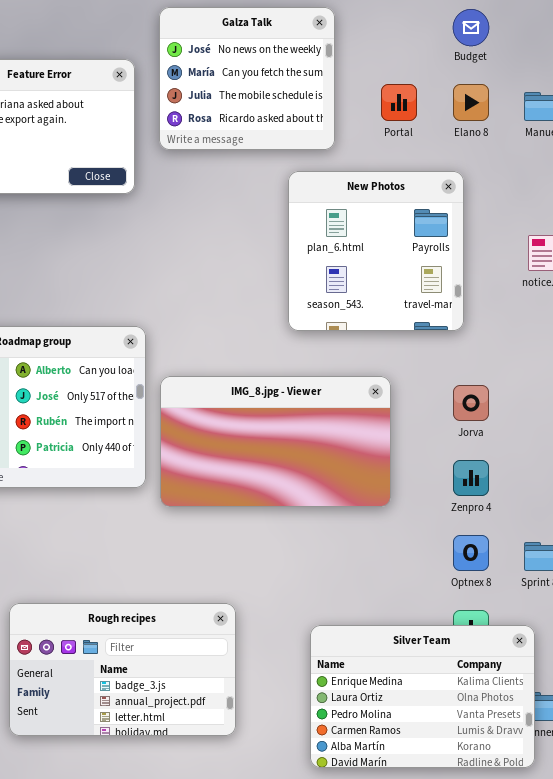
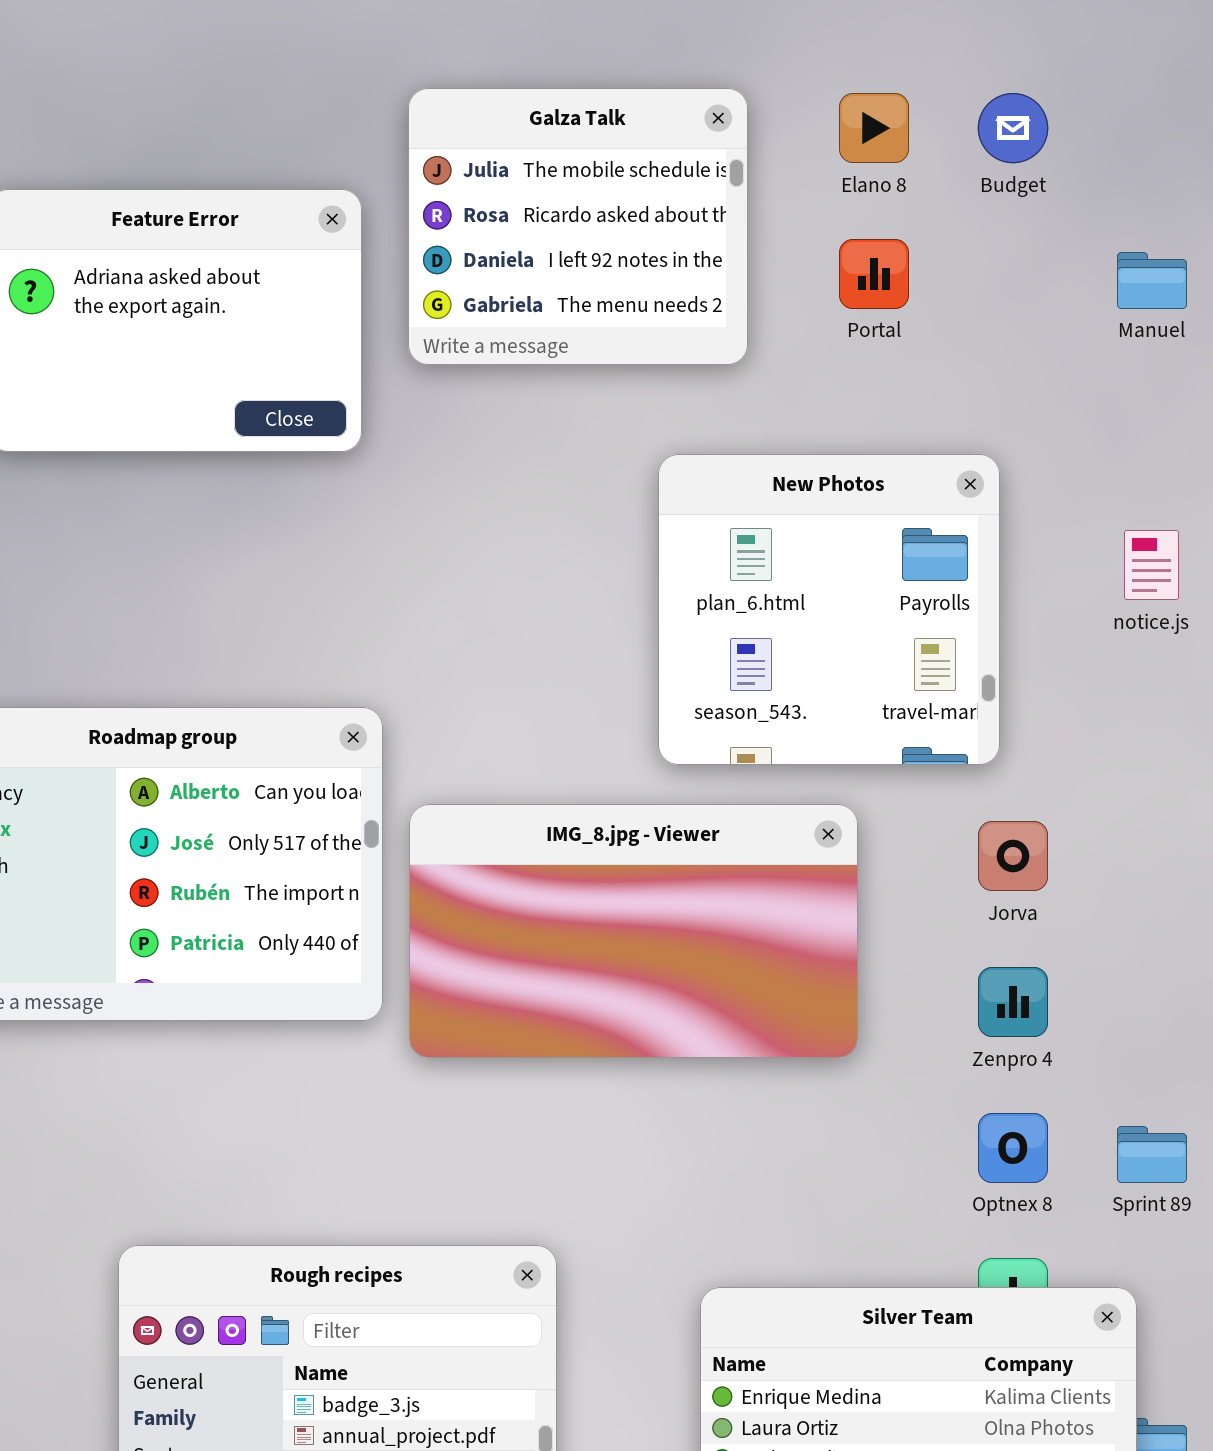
Galza Talk: [159,7,335,150] -> [408,88,748,365], scrolled down 2 rows
Elano 8: [453,84,489,121] -> [839,93,909,163], moved
New Photos: [288,171,464,331] -> [658,454,1000,765], moved

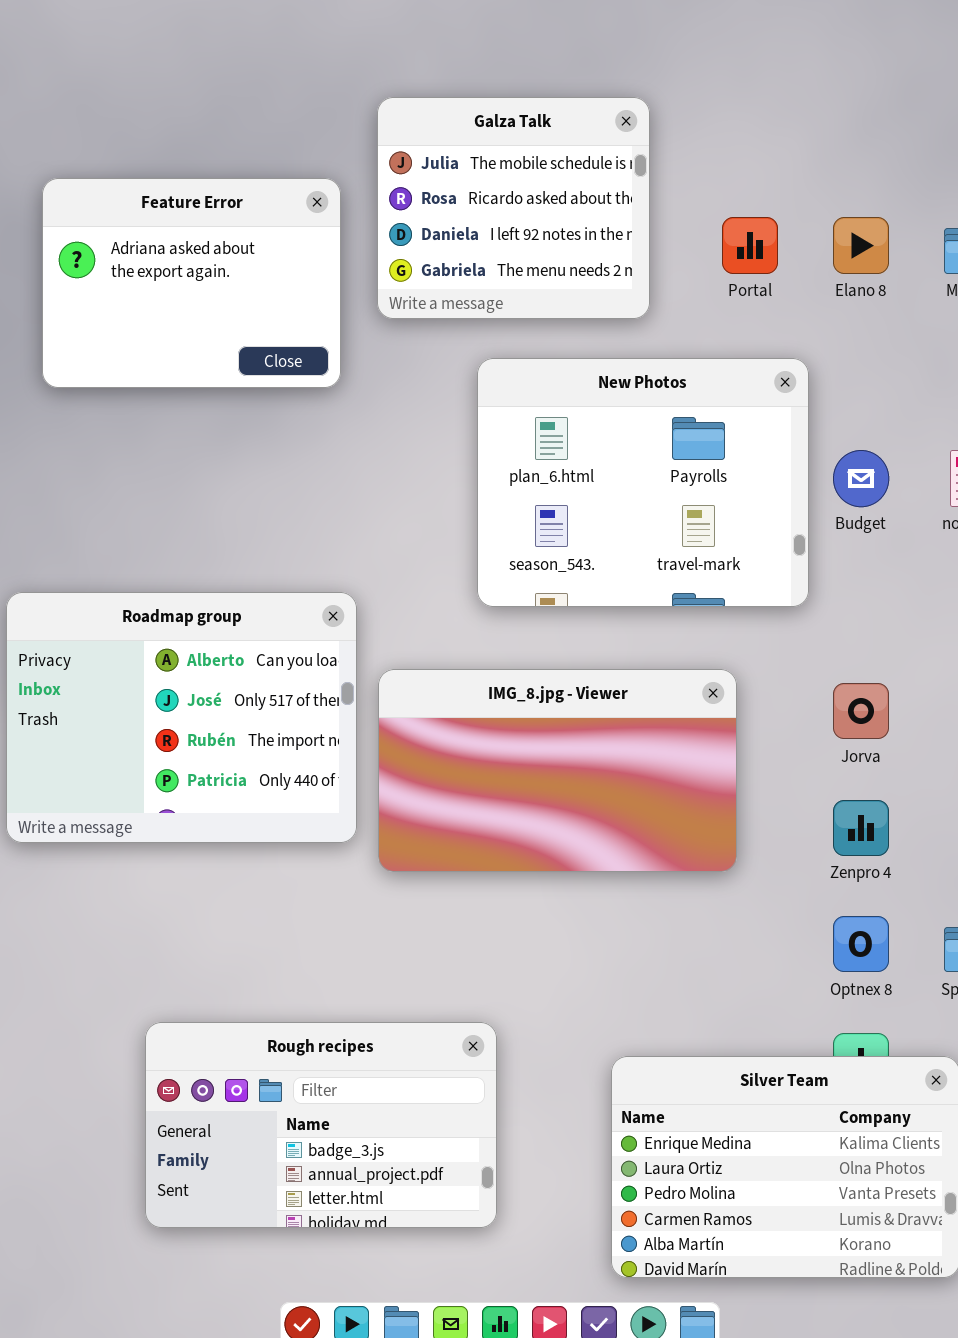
Elano 8: [839,93,909,163] -> [833,217,889,274], moved
Budget: [978,93,1048,163] -> [833,450,889,507], moved
New Photos: [658,454,1000,765] -> [477,358,809,607], moved, resized

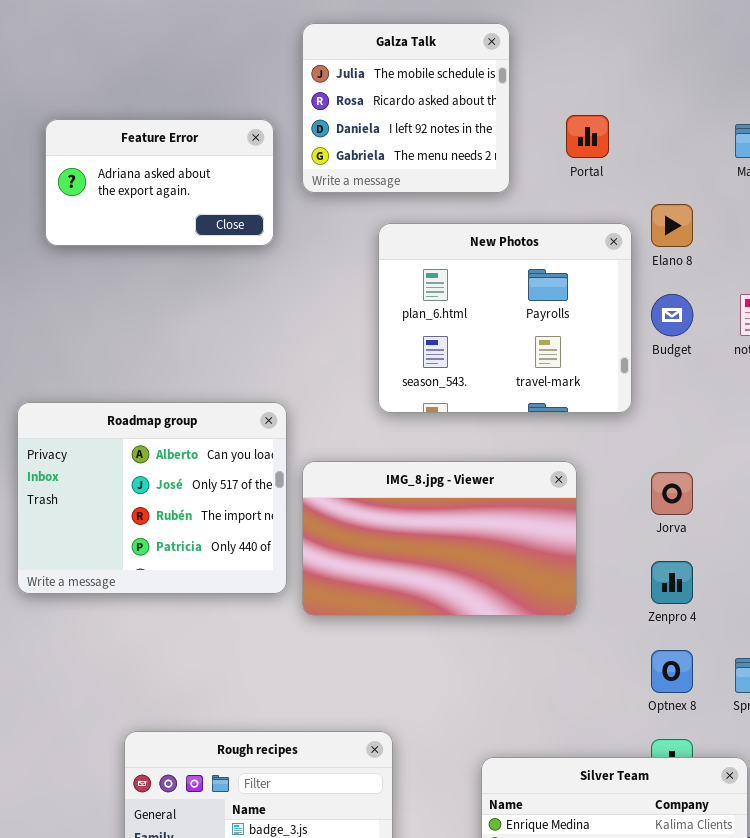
Feature Error: [42,178,341,388] -> [45,119,274,246], resized
Elano 8: [833,217,889,274] -> [651,204,693,247], moved

